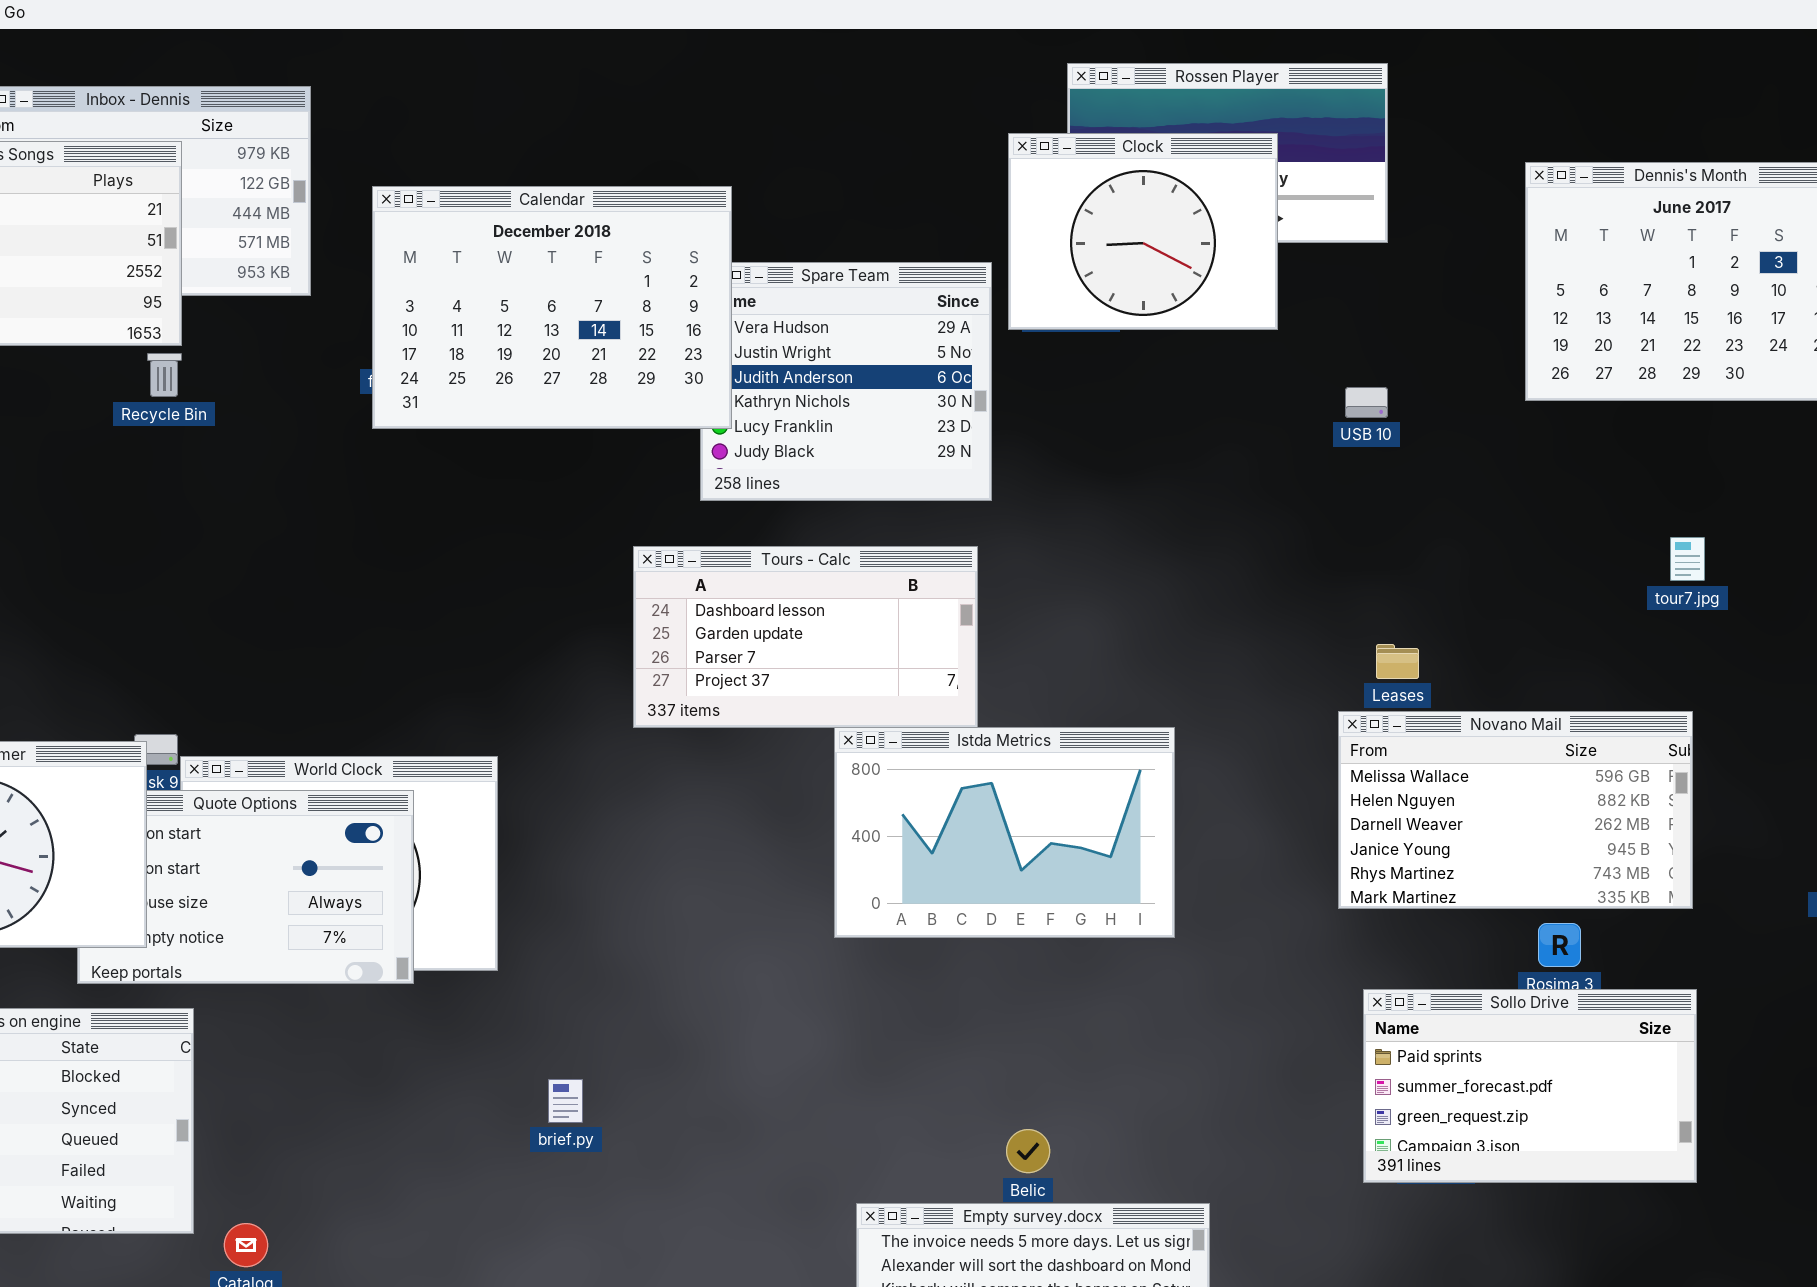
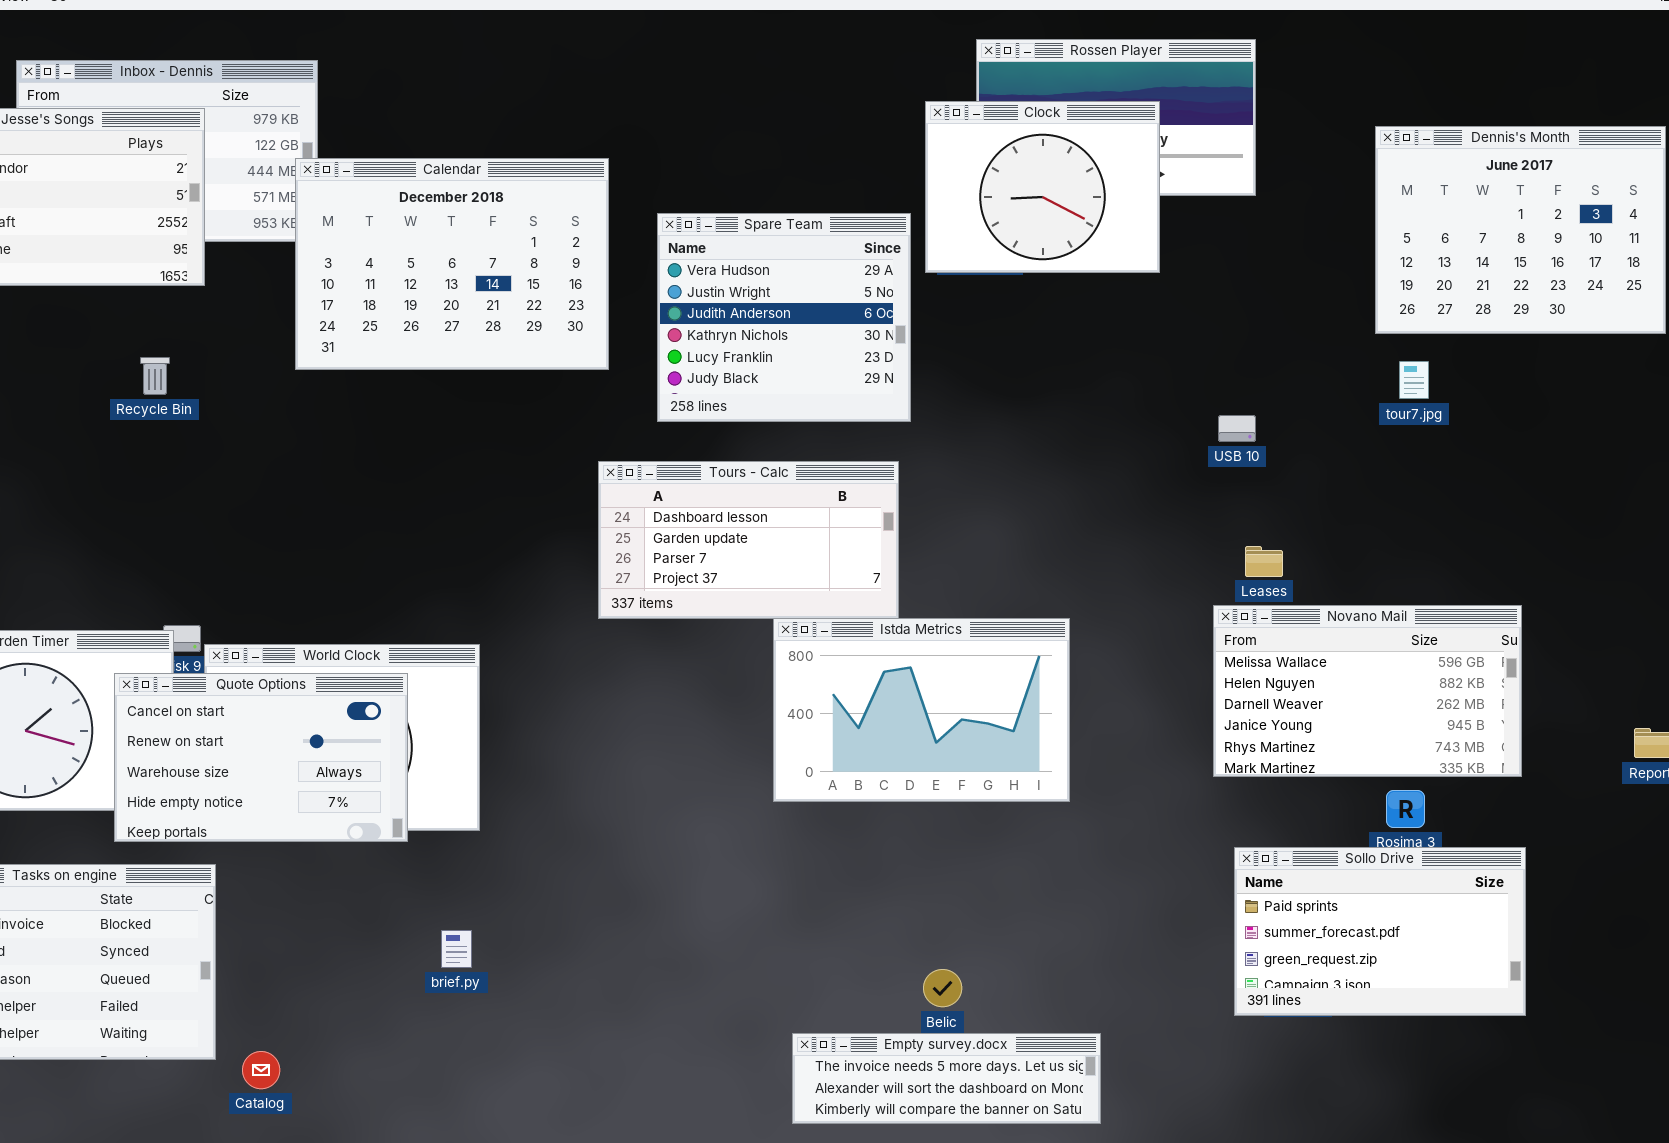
Calendar: [372,186,732,429] -> [295,158,609,370], moved
Recycle Bin: [147,353,182,397] -> [140,357,170,395], moved
USB 10: [1345,387,1388,418] -> [1218,415,1256,442], moved
tour7.jpg: [1670,537,1705,581] -> [1399,361,1429,399], moved
Quote Options: [77,790,414,984] -> [114,673,408,842], raised
brief.py: [548,1079,583,1123] -> [441,930,472,968], moved

